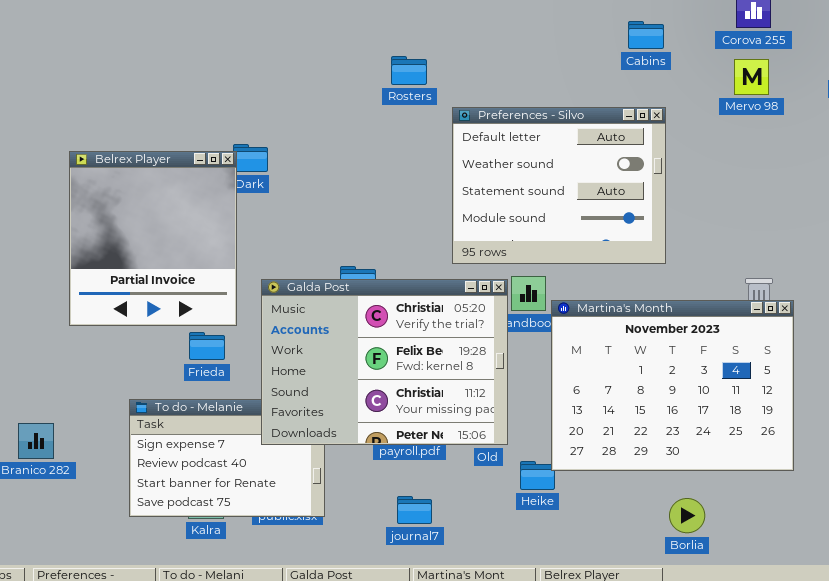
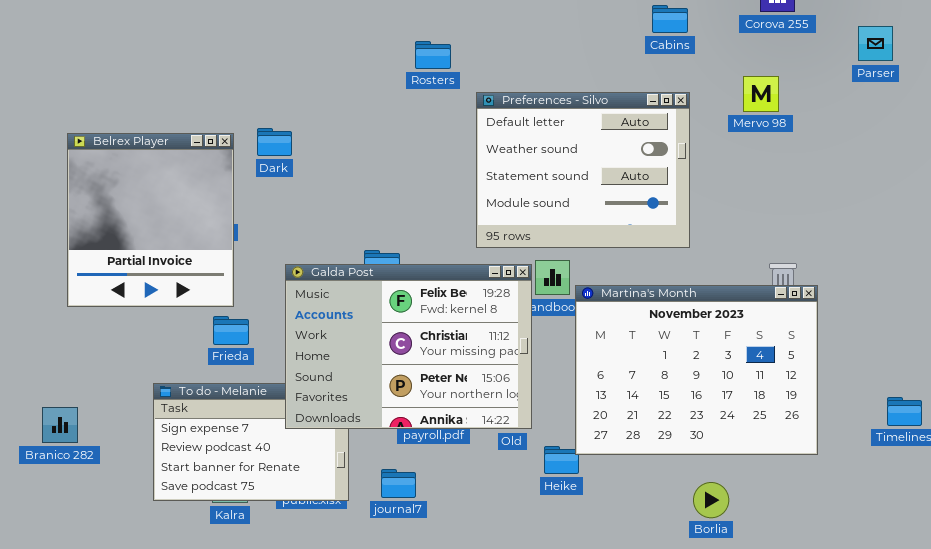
Mervo 98: [734,59,769,95] -> [743,76,779,112], moved
Belrex Player: [69,151,237,326] -> [67,133,234,307], moved
Galda Post: [261,279,508,445] -> [285,264,532,429], scrolled down 1 row
journal7: [397,496,432,524] -> [381,469,416,498], moved

